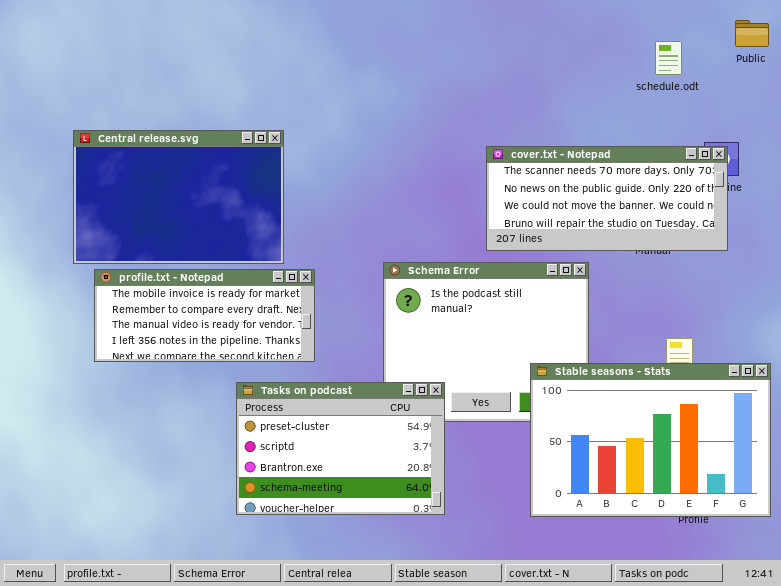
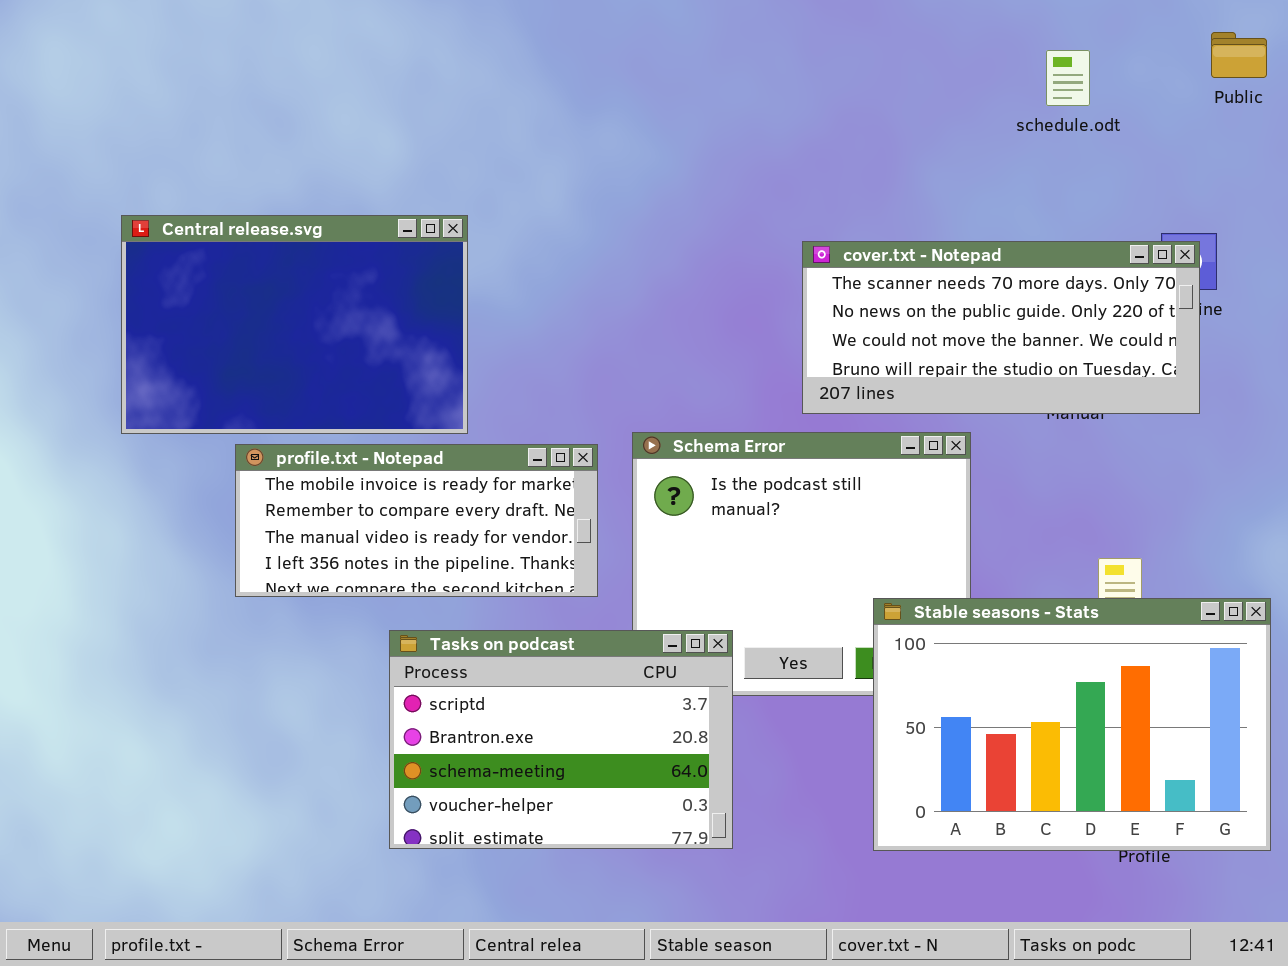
schedule.odt: [655,41,682,75] -> [1046,50,1090,106], moved
profile.txt - Notepad: [94,269,315,362] -> [235,444,598,597], moved
Tasks on podcast: [236,382,445,515] -> [389,630,733,849], scrolled down 1 row

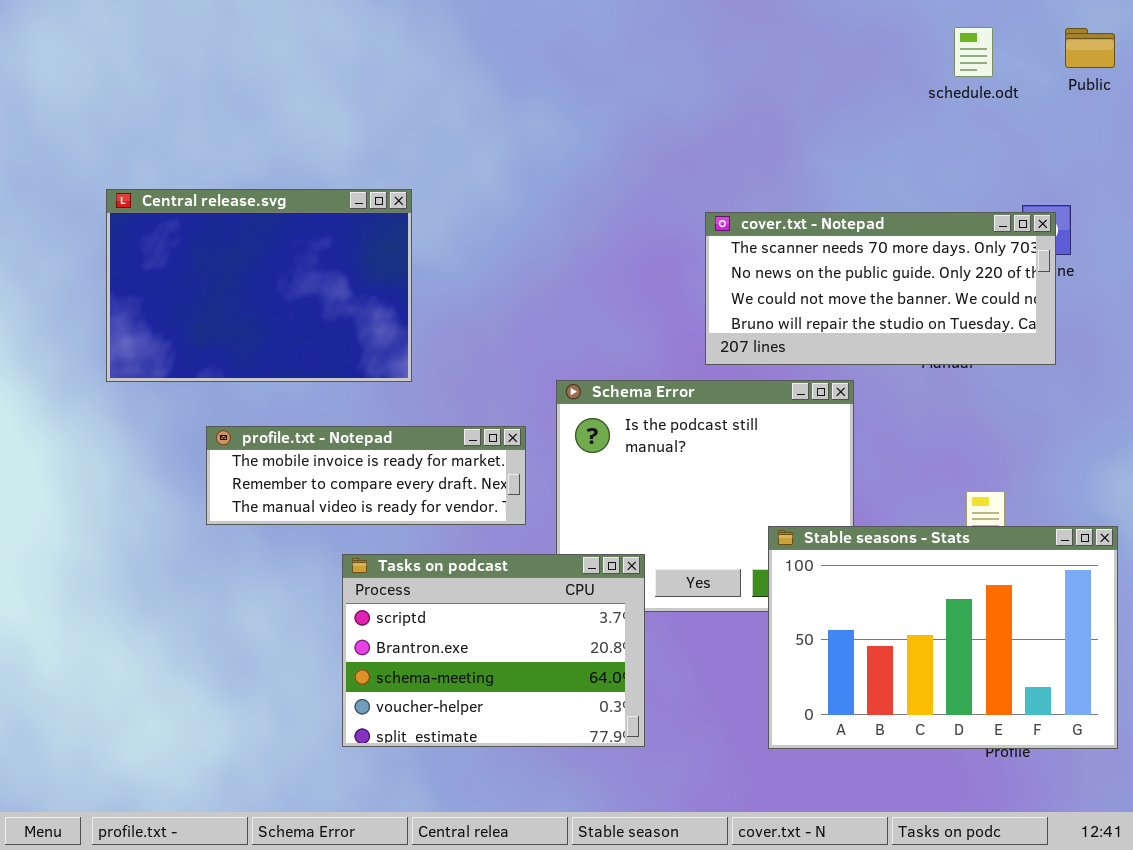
schedule.odt: [1046,50,1090,106] -> [954,27,993,77], moved
profile.txt - Notepad: [235,444,598,597] -> [206,426,526,525], resized

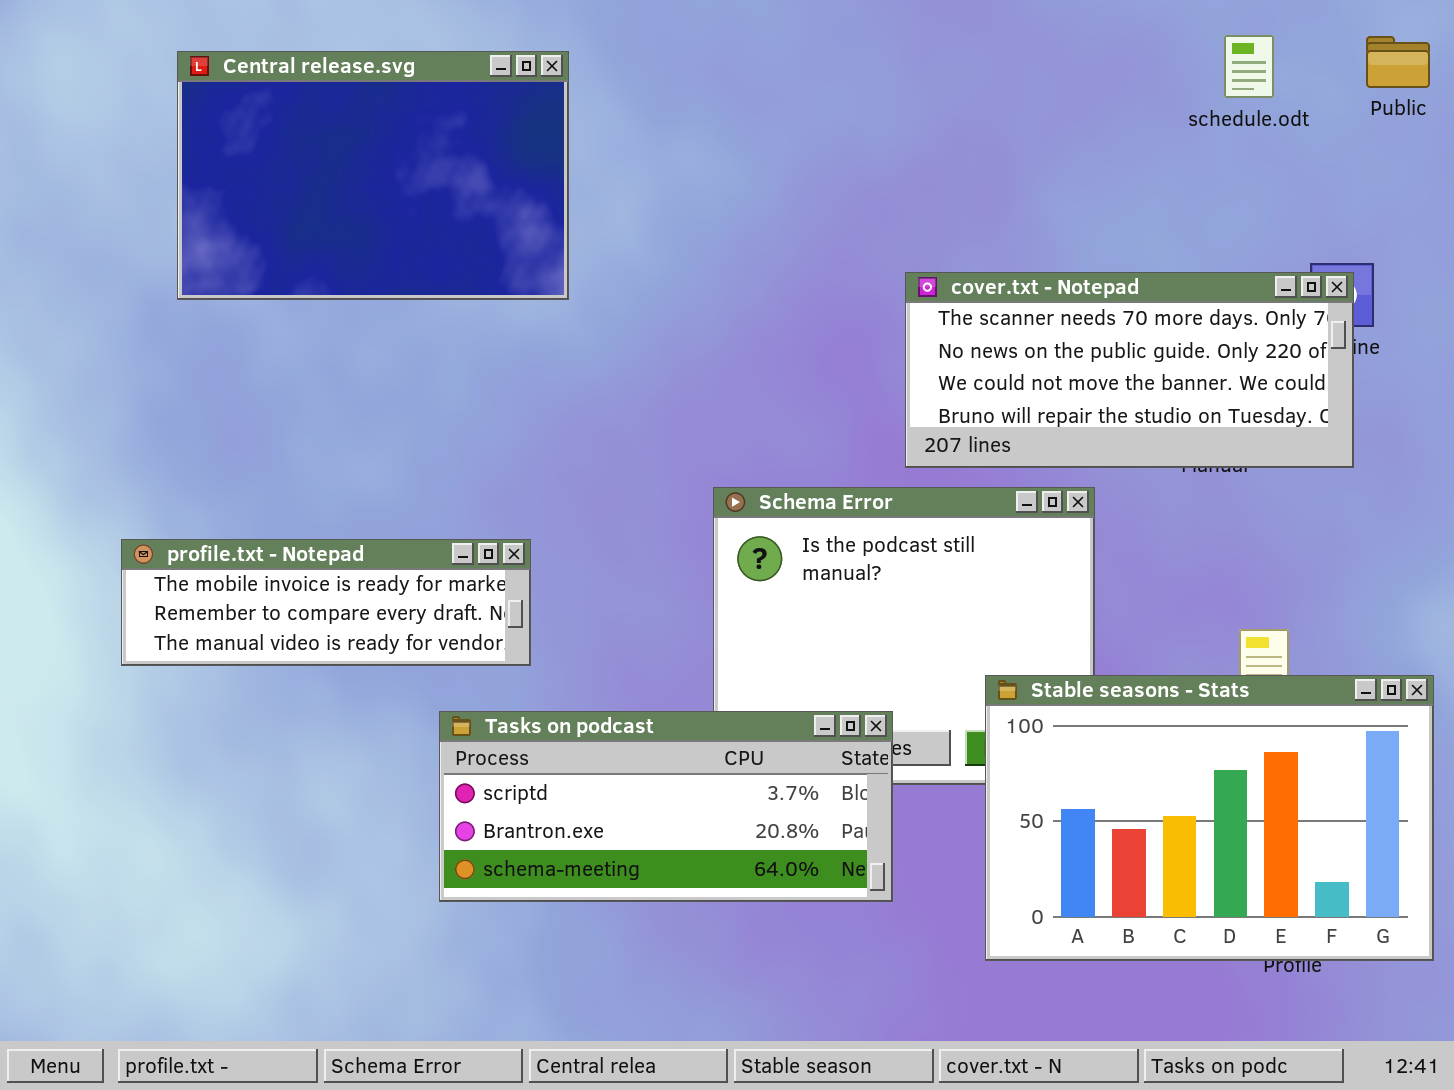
Central release.svg: [106,189,412,382] -> [177,51,569,300], moved
profile.txt - Notepad: [206,426,526,525] -> [121,539,531,666], moved
Tasks on podcast: [342,554,645,747] -> [439,711,893,902], resized

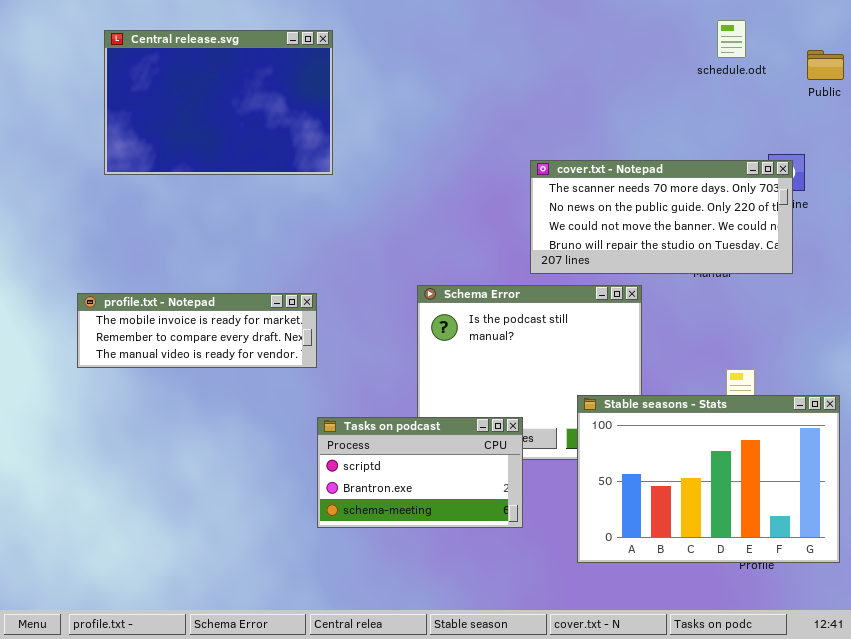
Public: [1366,36,1430,88] -> [807,50,844,80], moved
profile.txt - Notepad: [121,539,531,666] -> [77,293,317,368], moved
Tasks on podcast: [439,711,893,902] -> [317,417,523,528], resized

